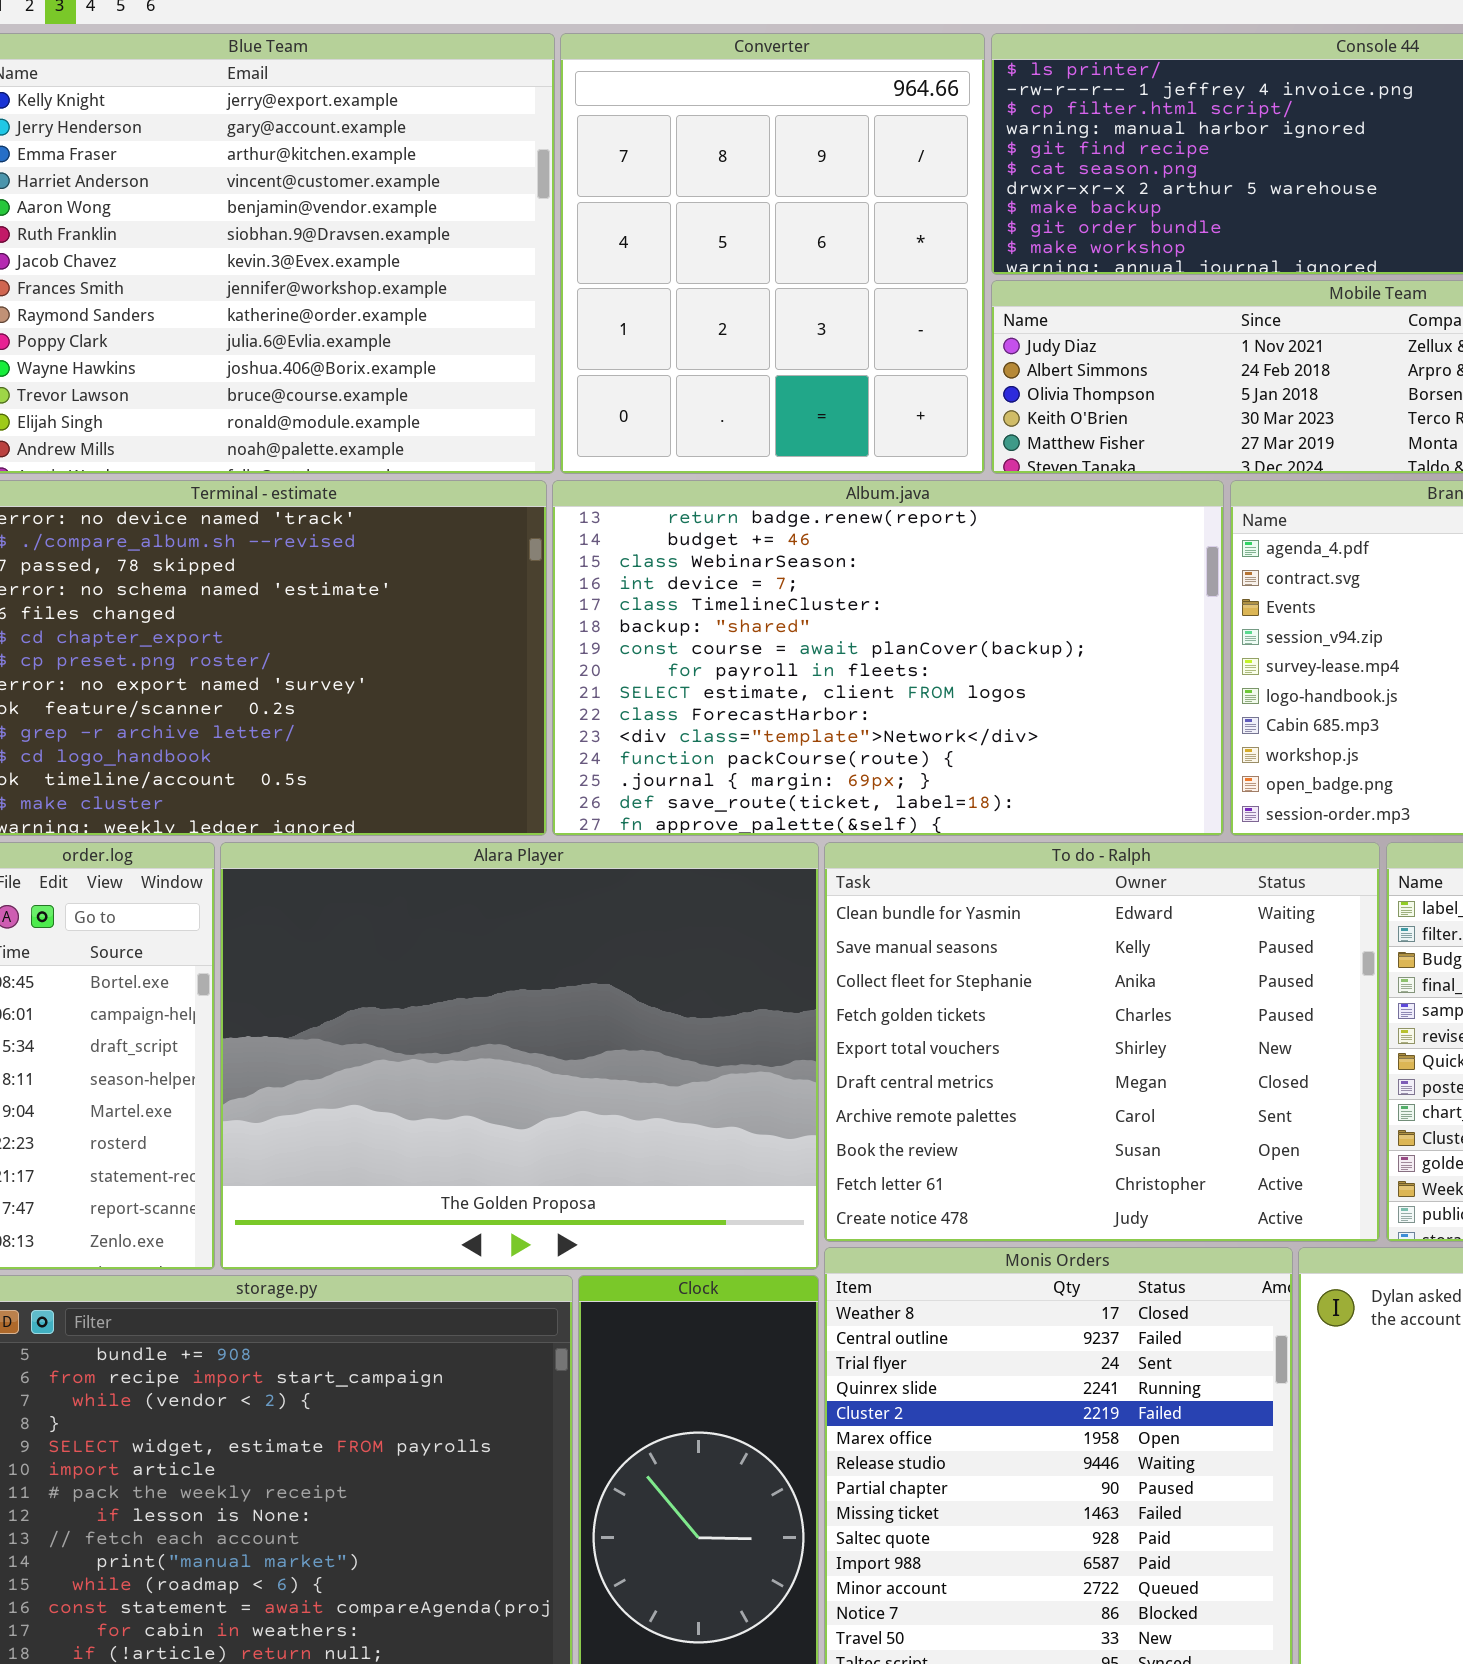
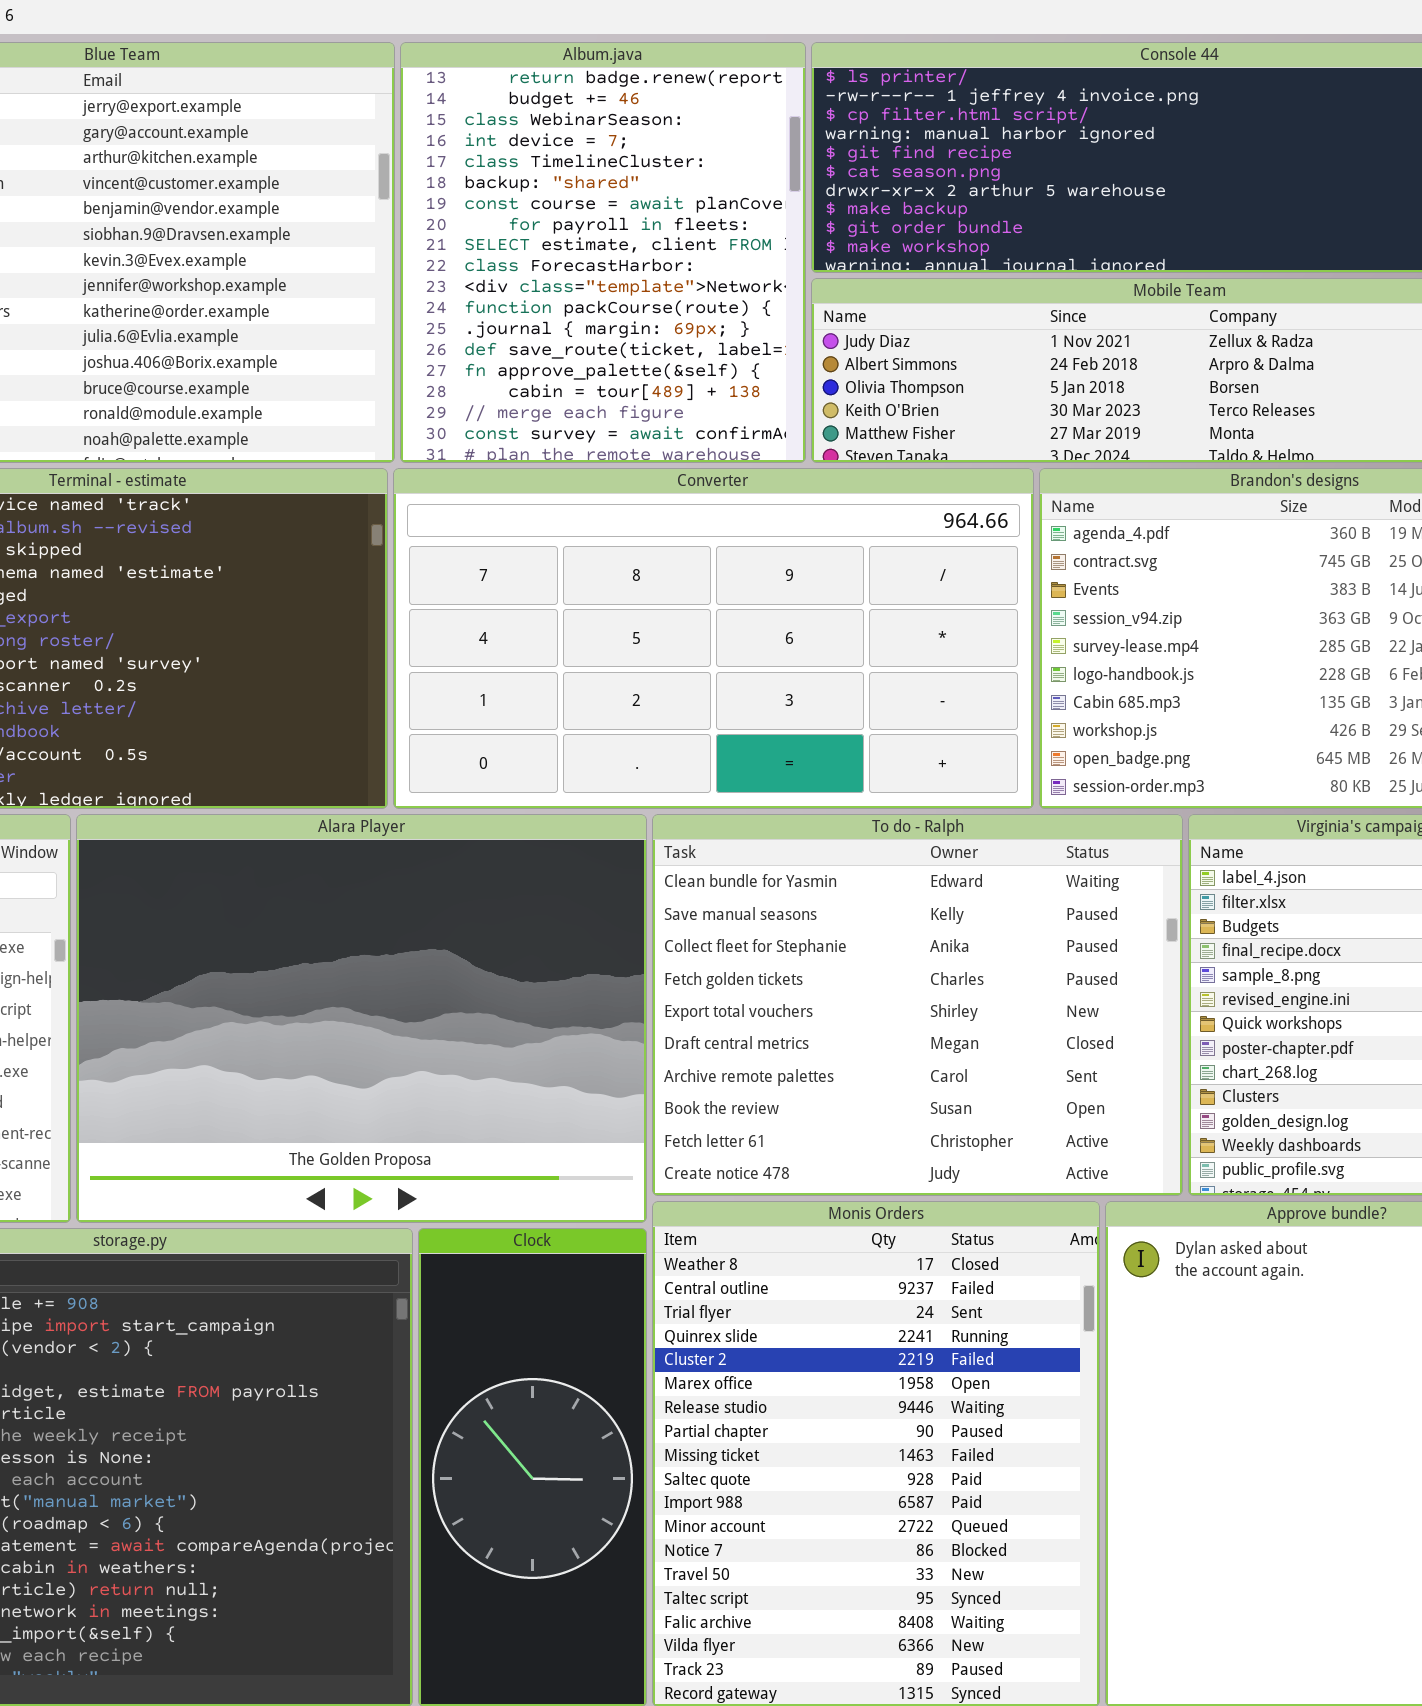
Converter: [560,33,985,474] -> [393,468,1034,809], moved, resized
Album.java: [552,480,1224,836] -> [400,42,806,463], moved, resized

